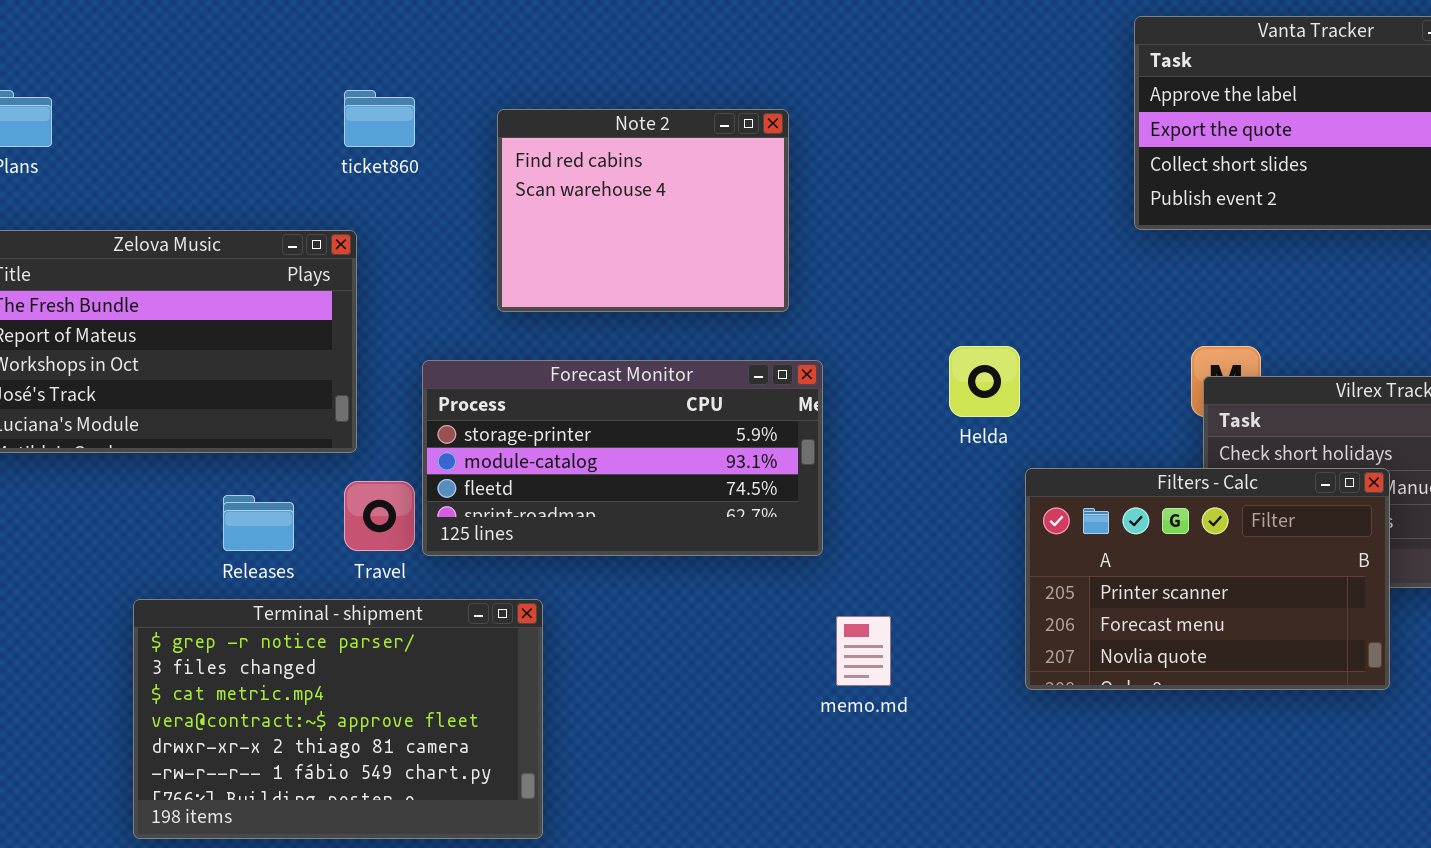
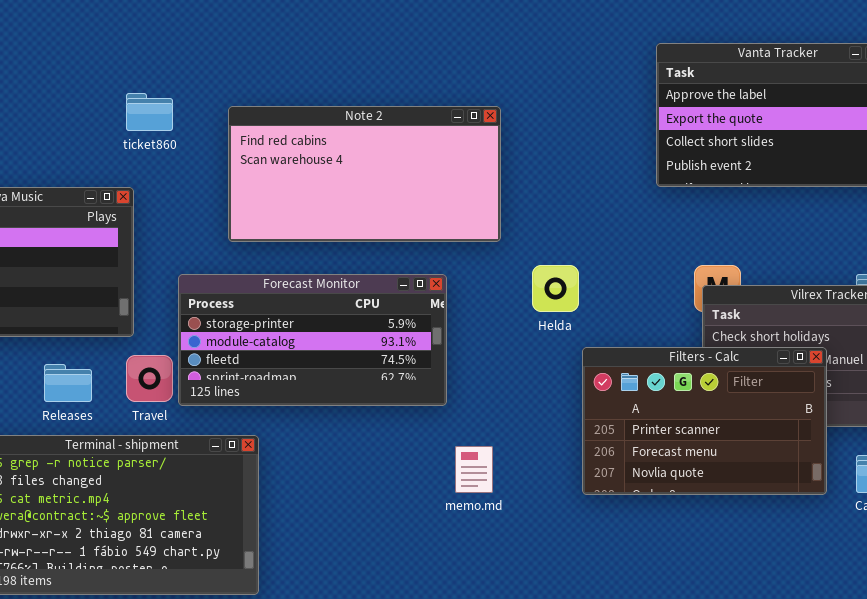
Note 2: [497,109,789,312] -> [228,106,501,242], resized

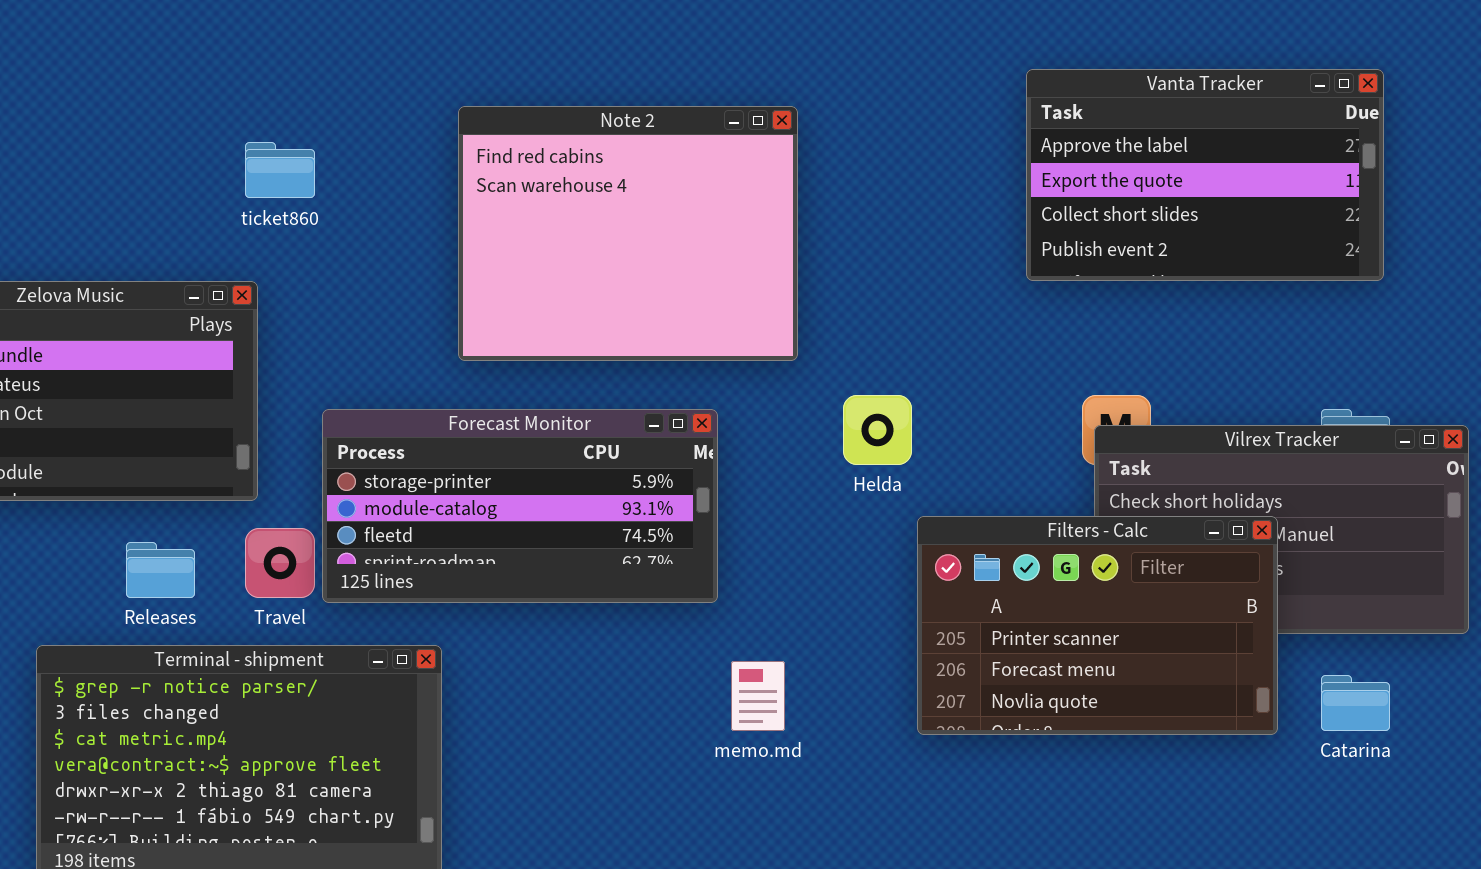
Note 2: [228,106,501,242] -> [458,106,798,361], resized

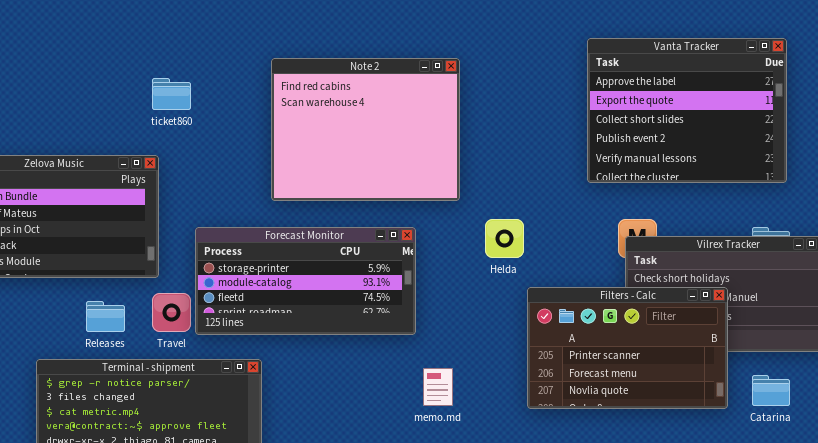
Vanta Tracker: [1026,69,1384,281] -> [587,38,787,183], resized

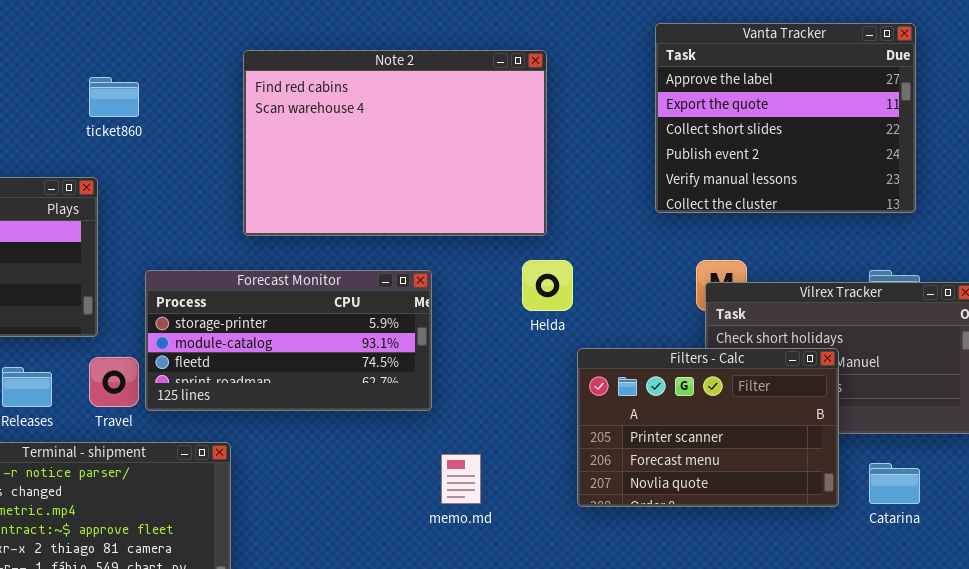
Note 2: [271,58,460,201] -> [243,50,547,236], resized

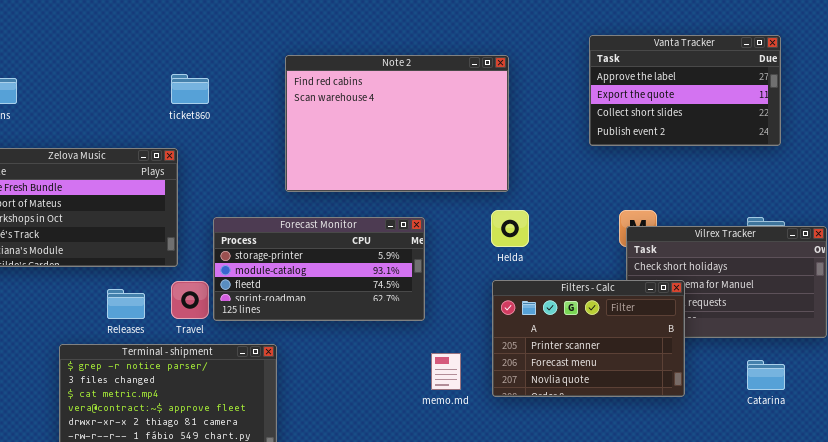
Vanta Tracker: [655,23,916,213] -> [589,35,781,146], resized
Filters - Calc: [577,348,839,507] -> [492,280,685,397], moved

